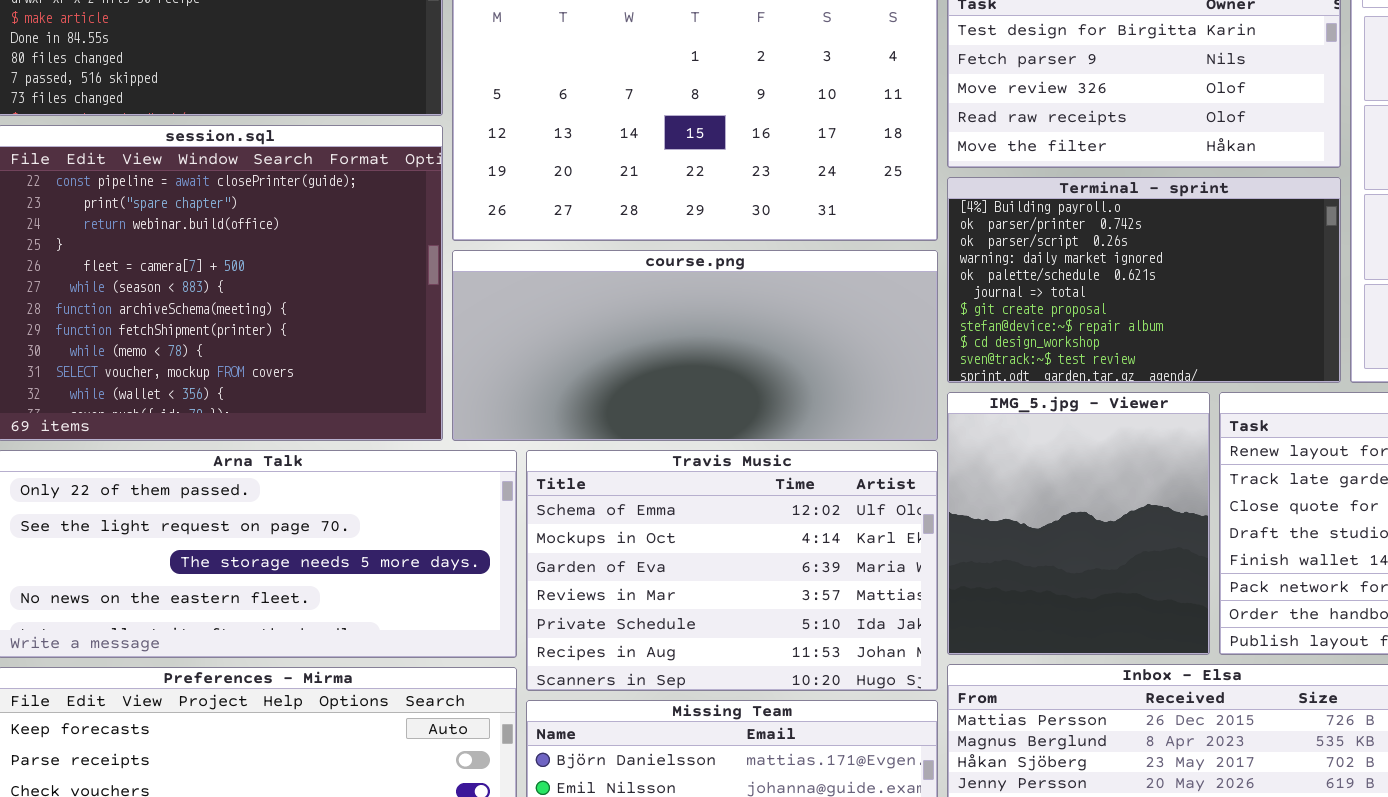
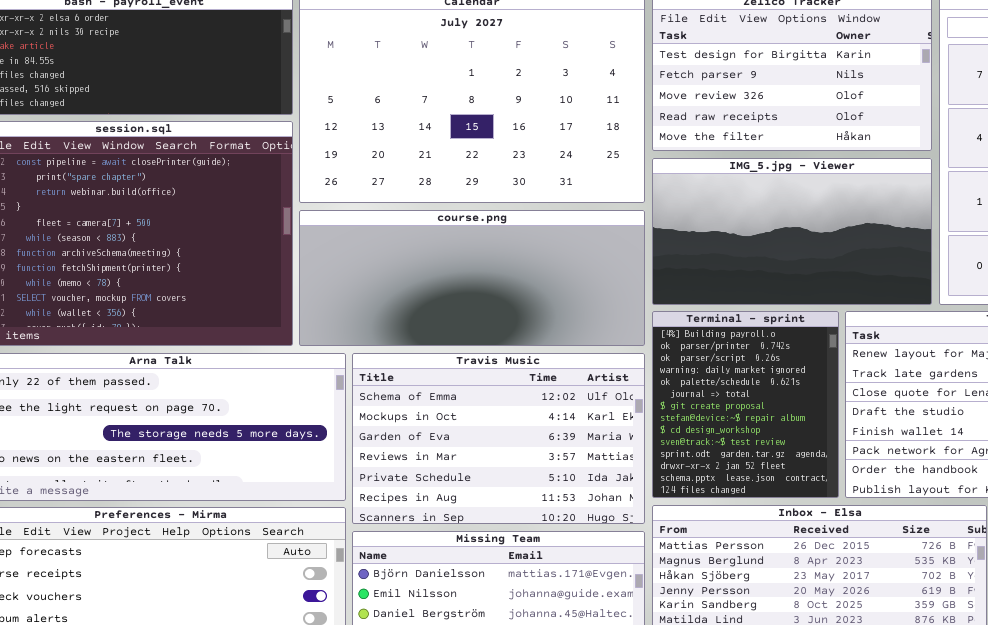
Terminal - sprint: [947,177,1341,383] -> [652,311,839,498], moved, resized
IMG_5.jpg - Viewer: [947,392,1210,655] -> [652,158,932,305], moved, resized

